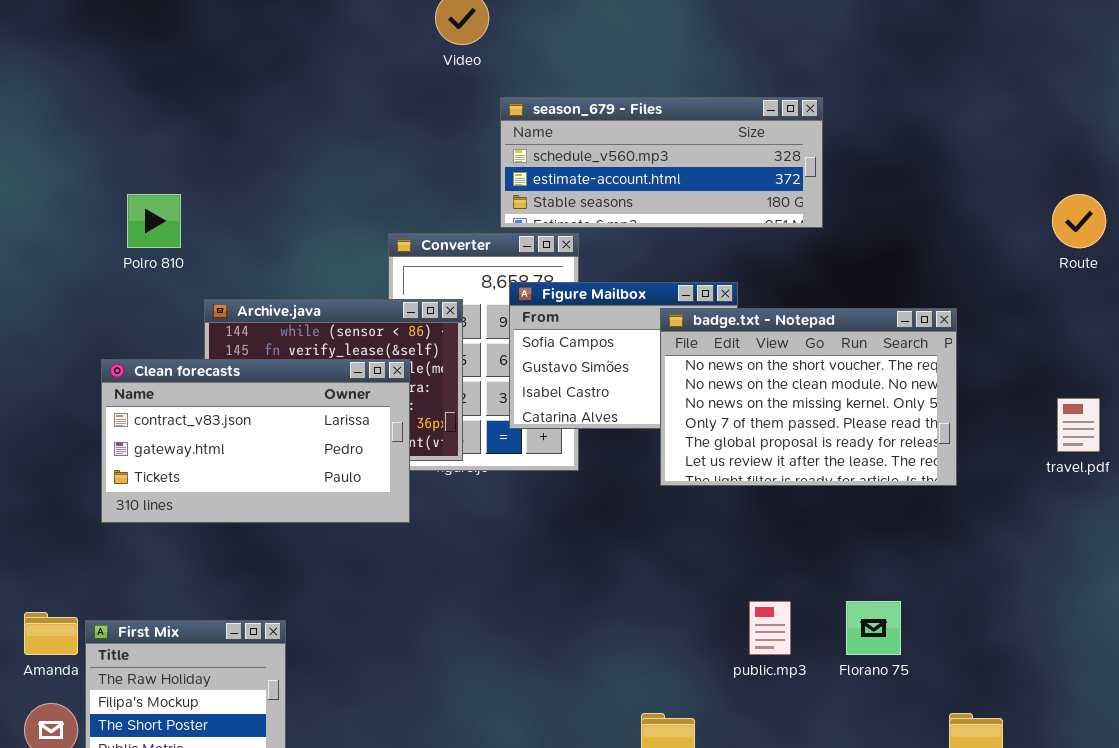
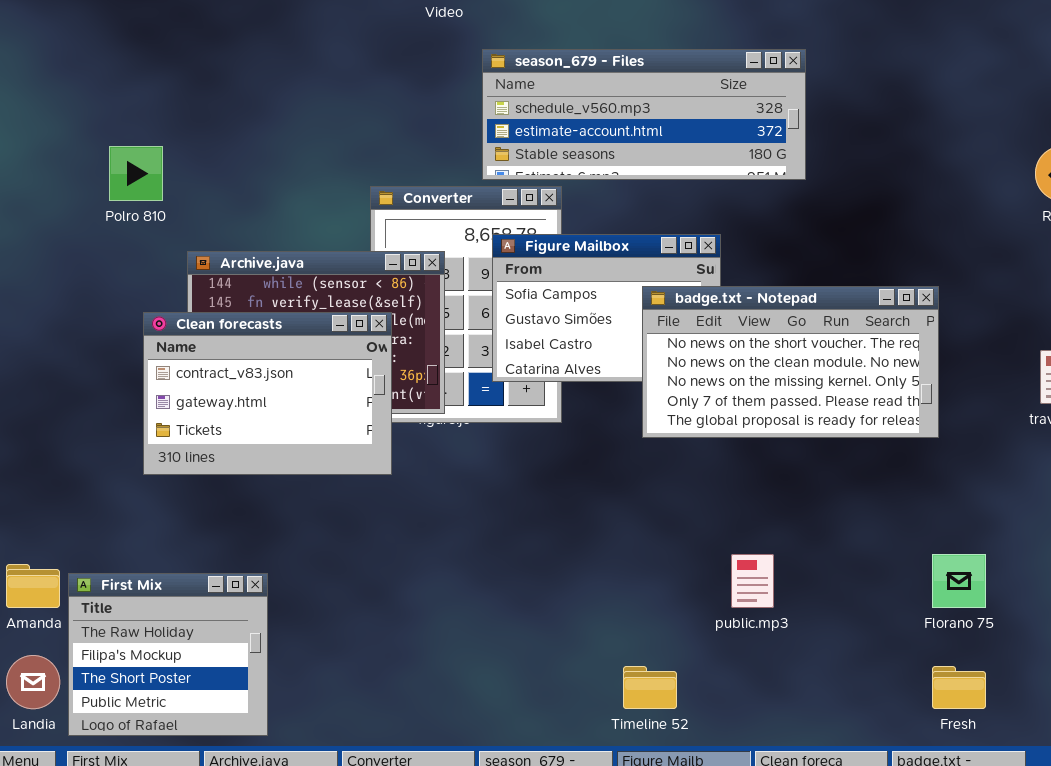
badge.txt - Notepad: [660,308,957,486] -> [642,286,939,438], resized
Clean forecasts: [101,359,410,523] -> [143,312,392,475], resized
Florano 75: [846,601,901,655] -> [932,554,986,608], moved

